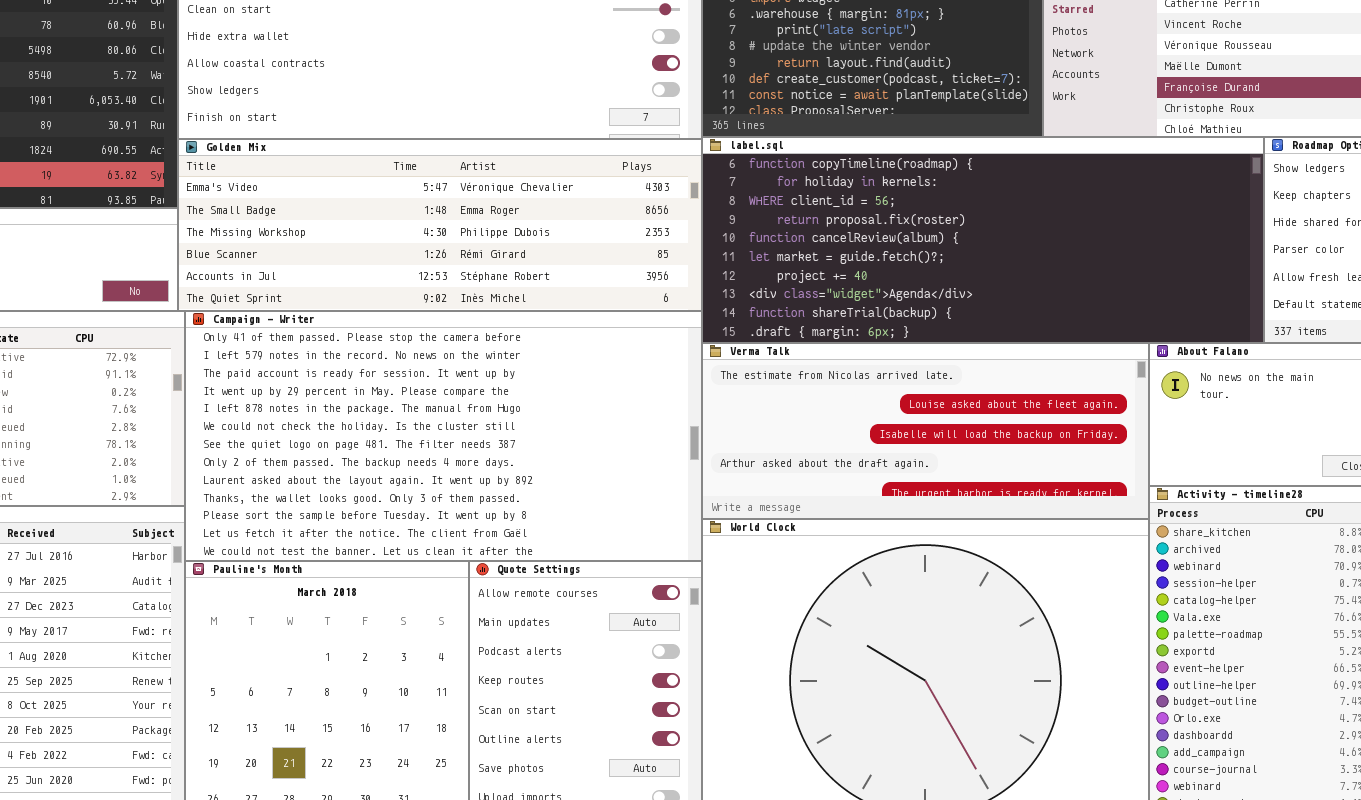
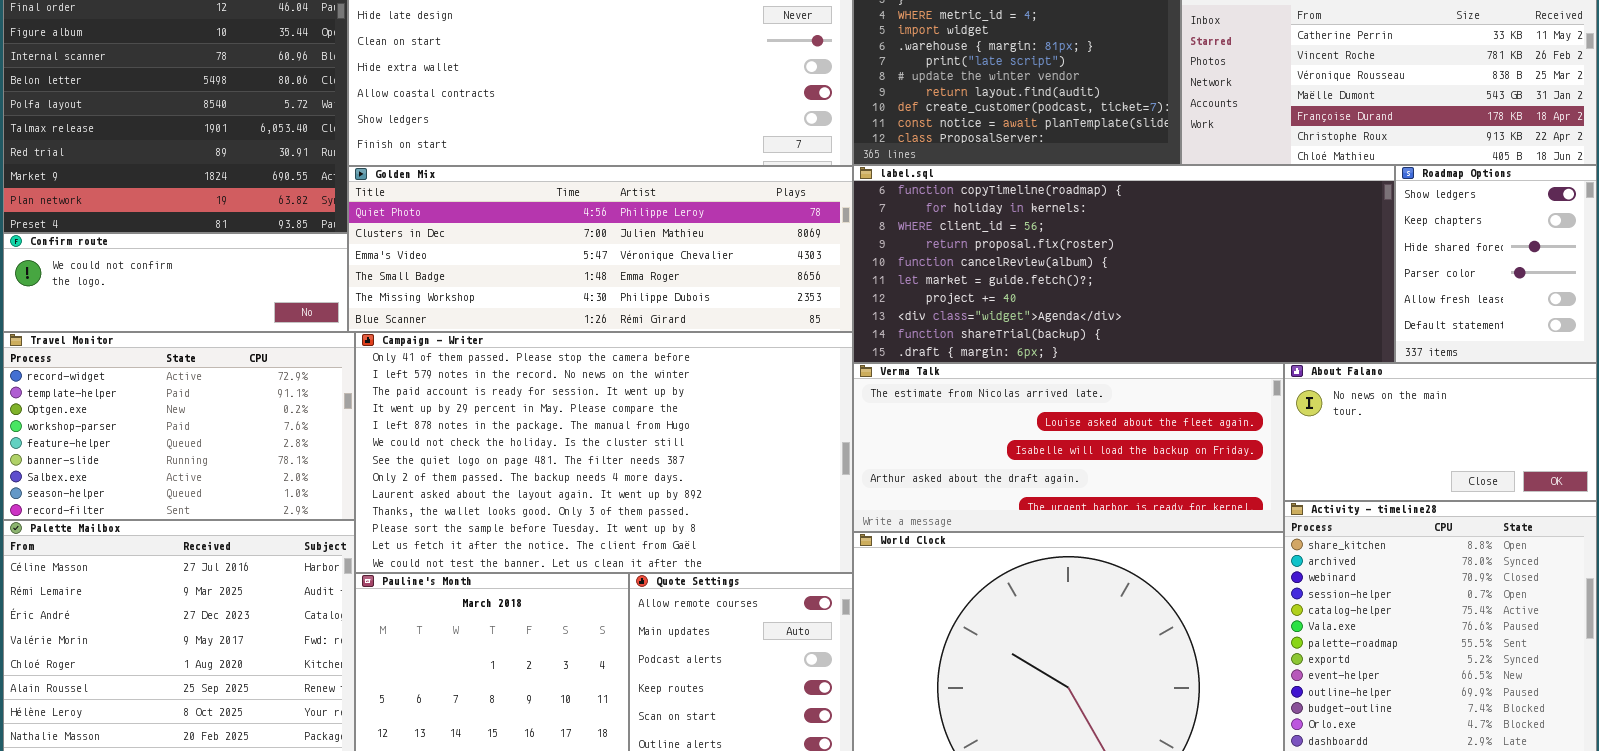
Golden Mix: [178,139,702,311] -> [348,166,853,332], scrolled up 2 rows

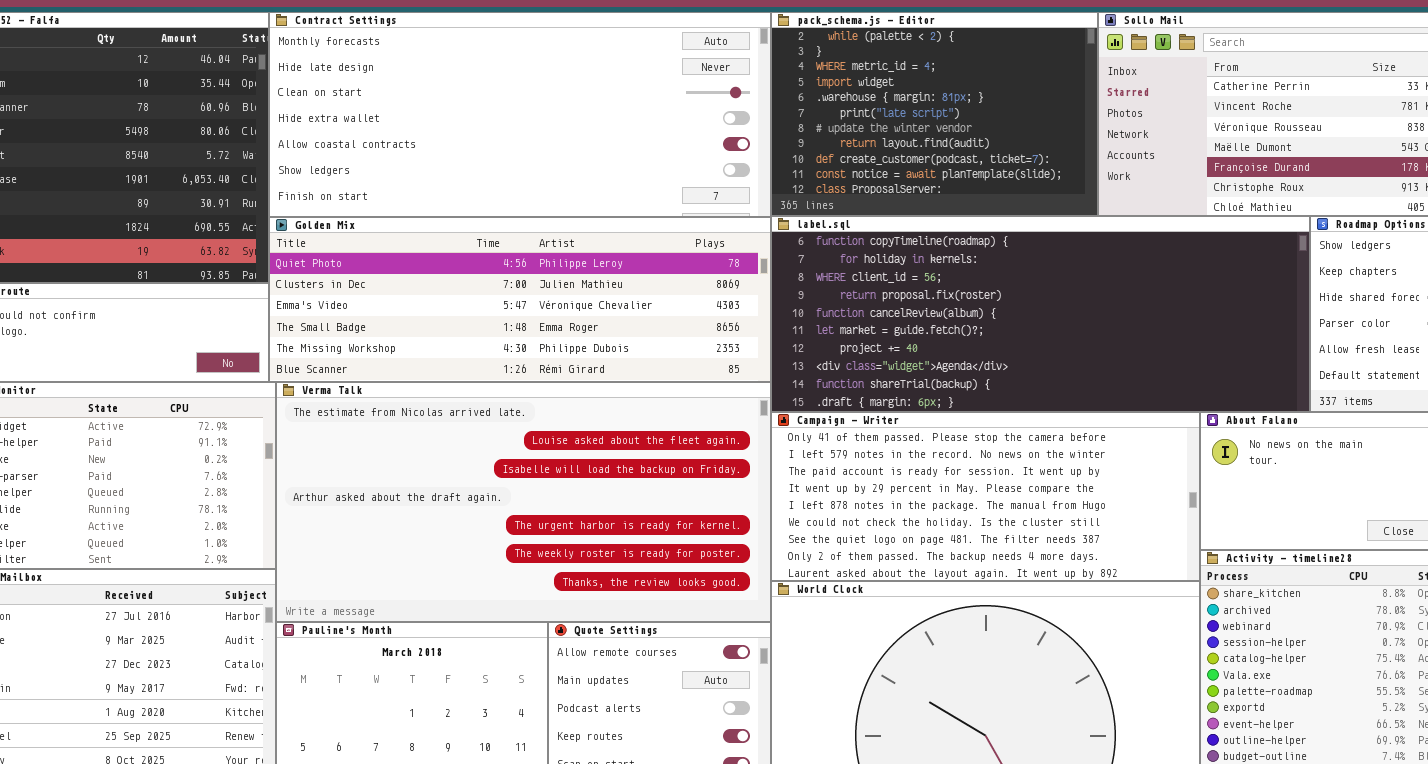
Campaign - Writer: [355,332,853,573] -> [771,412,1200,581], moved, resized
Verma Talk: [853,363,1284,532] -> [276,382,771,622], moved, resized

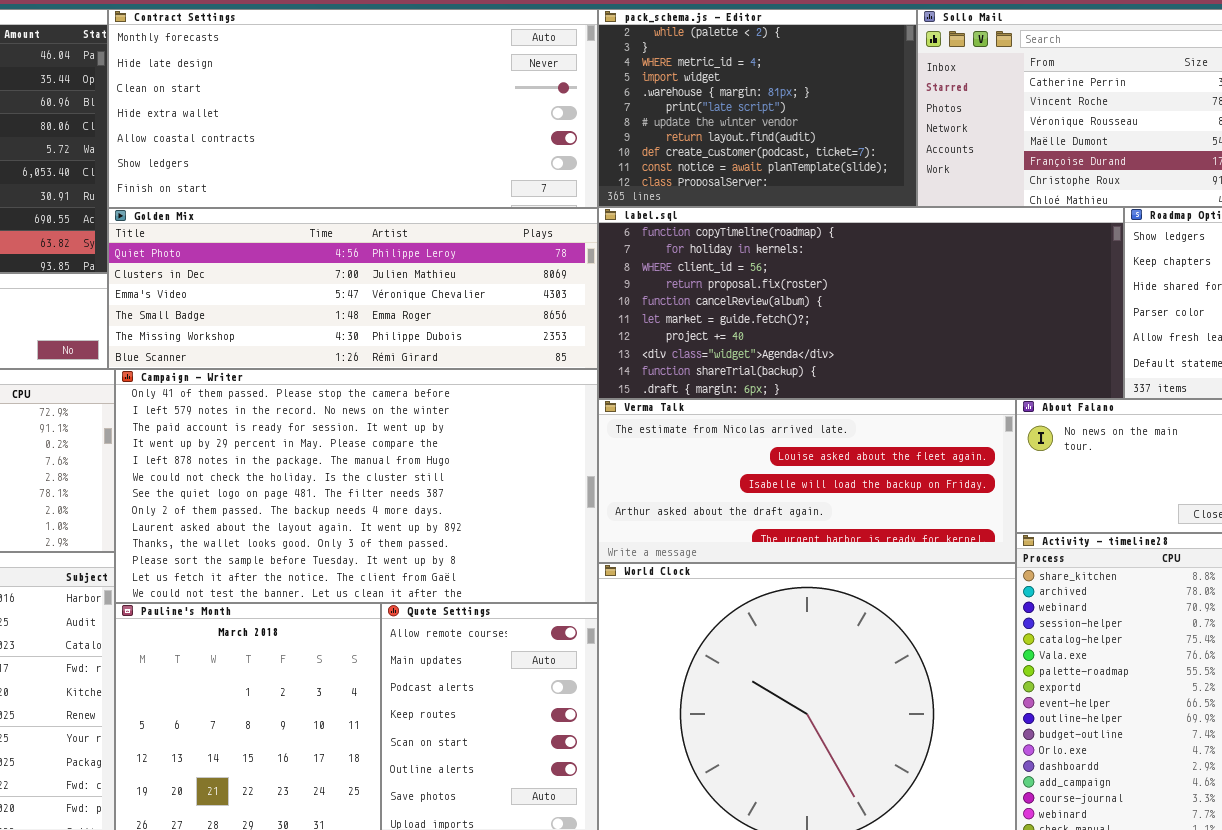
Verma Talk: [276,382,771,622] -> [598,399,1016,563], moved, resized
Campaign - Writer: [771,412,1200,581] -> [115,369,598,603], moved, resized

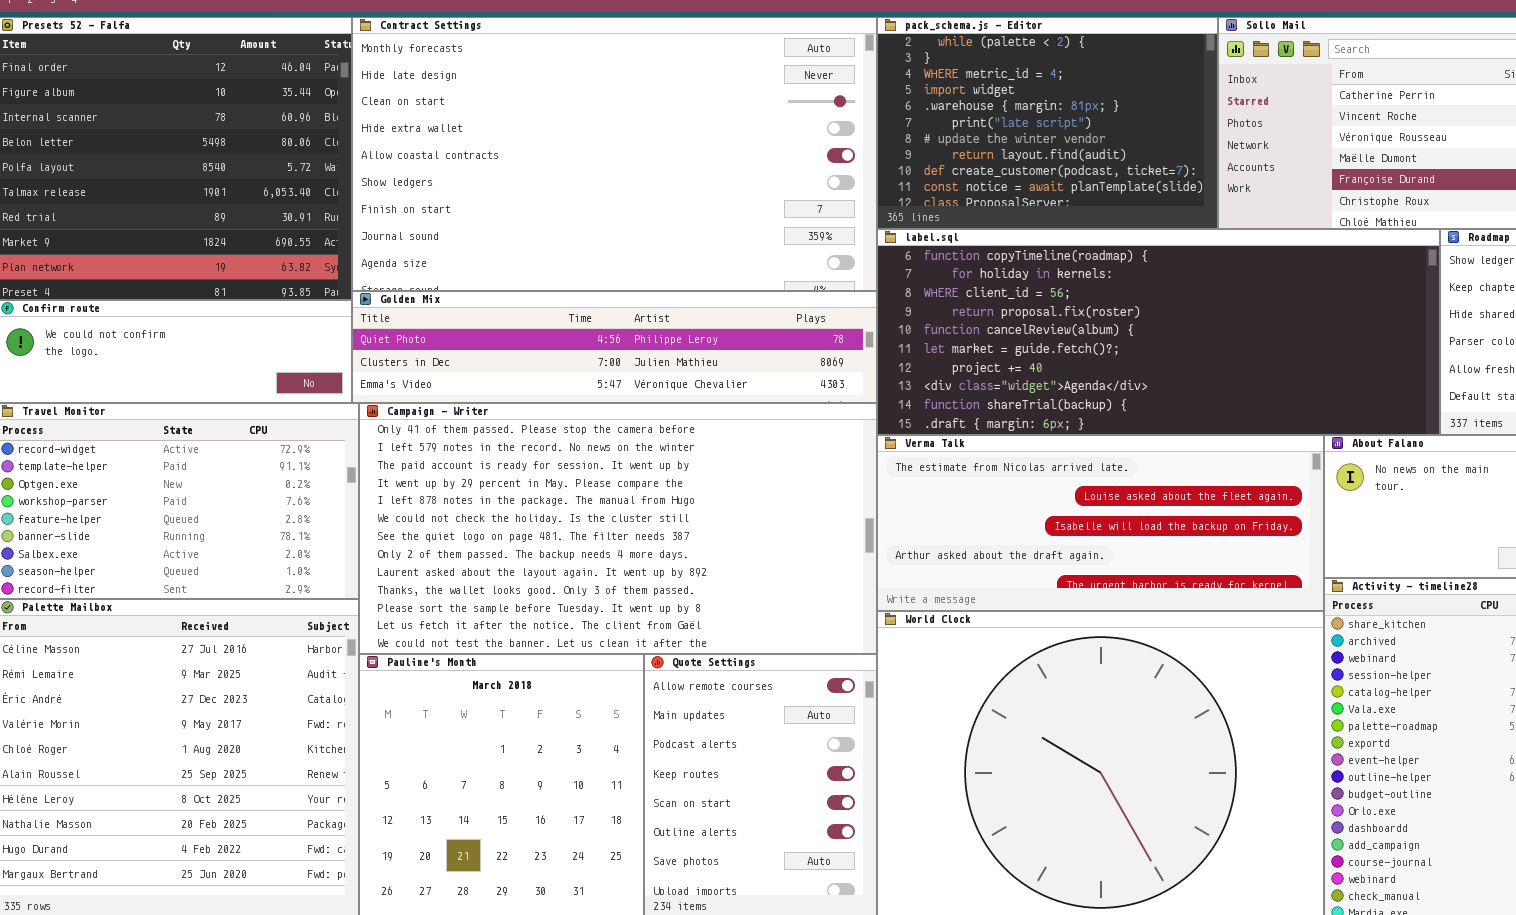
Contract Settings: [108,9,598,208] -> [352,17,877,291], resized
Golden Mix: [108,208,598,369] -> [352,291,877,403], resized

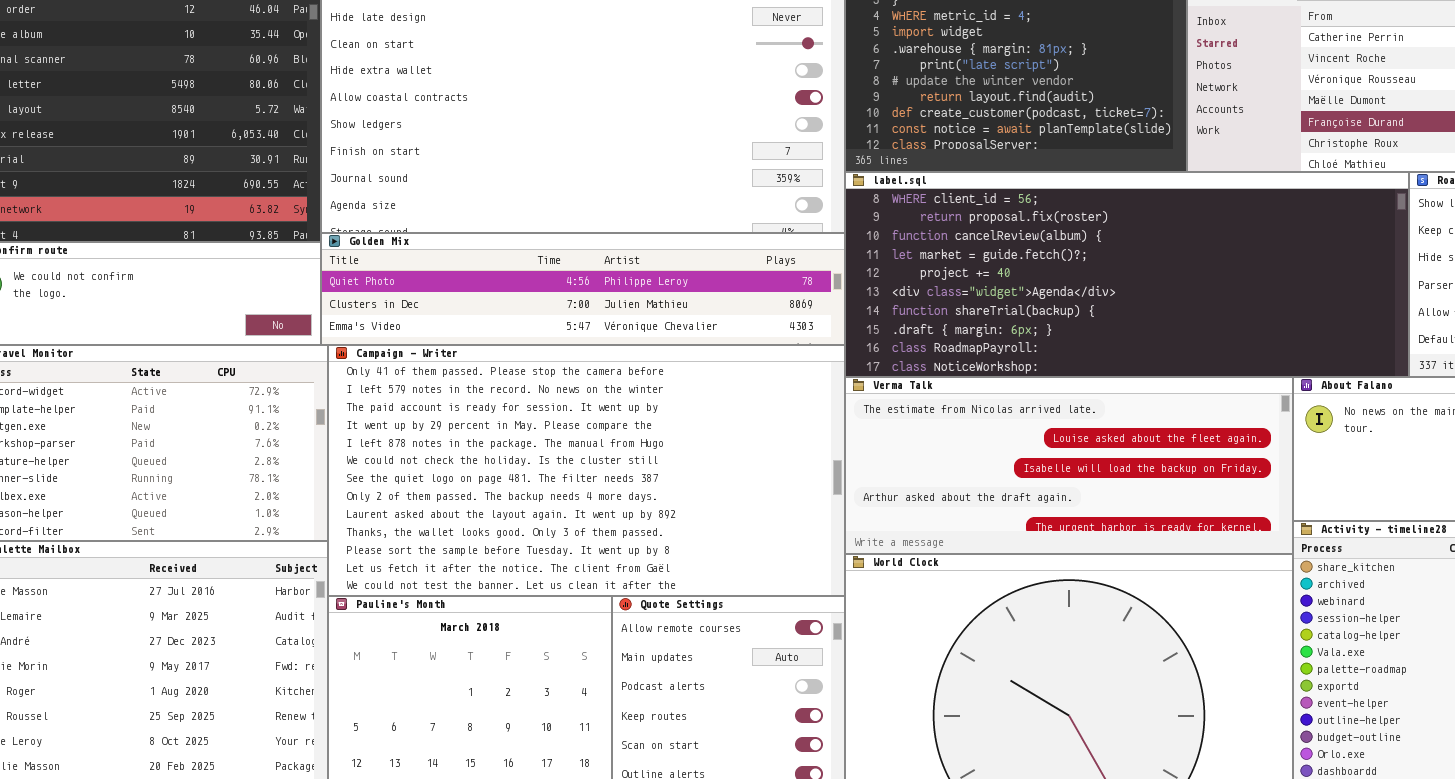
label.sql: [877,229,1440,435] -> [845,172,1409,377], scrolled down 2 rows

